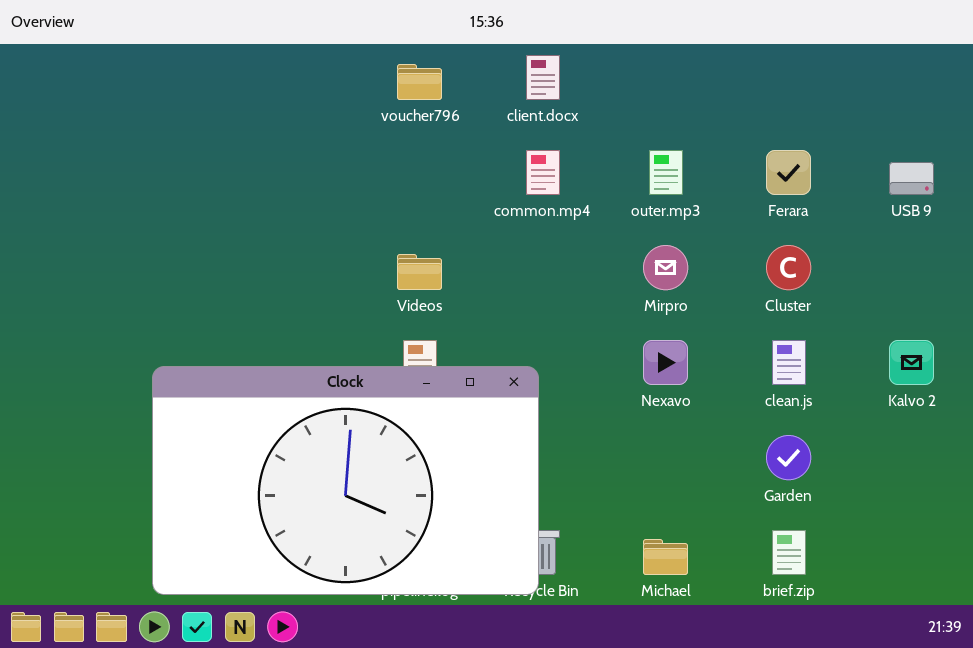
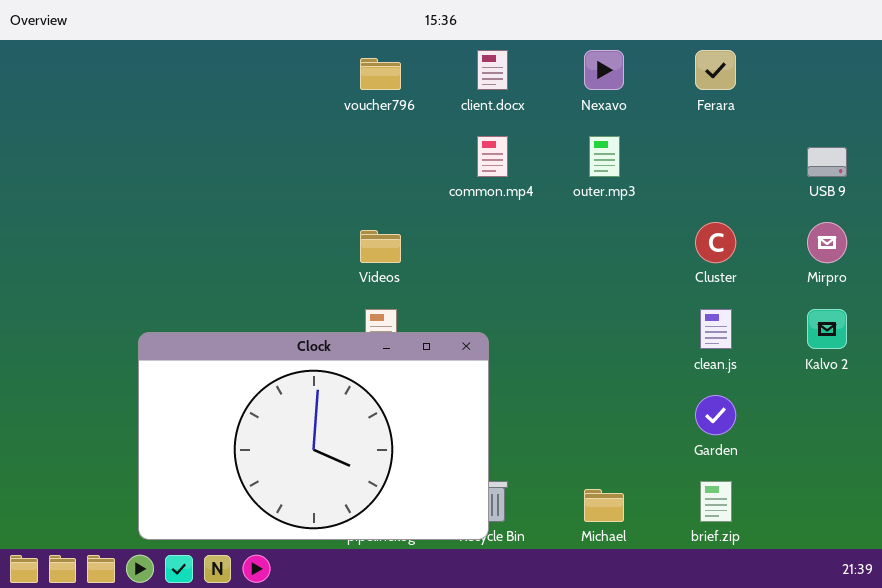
Ferara: [766,150,811,195] -> [695,50,736,90], moved
Mirpro: [643,245,688,290] -> [807,222,847,263], moved
Nexavo: [643,340,688,385] -> [584,50,624,90], moved

